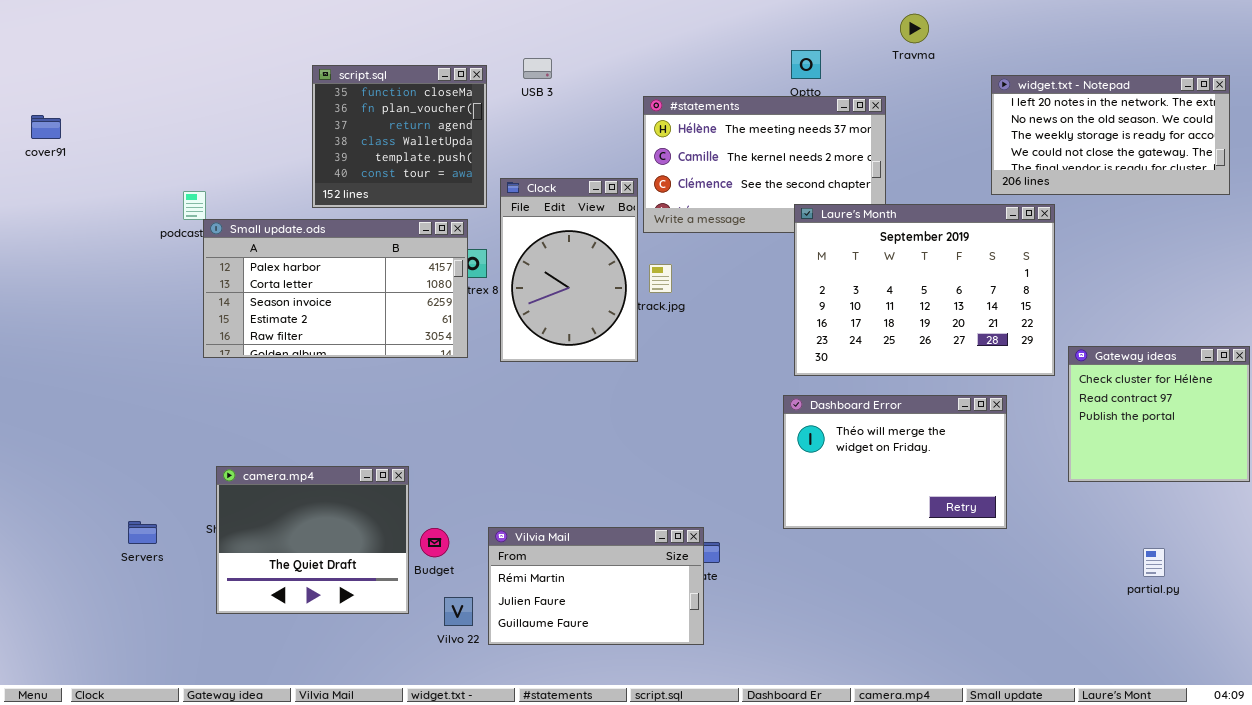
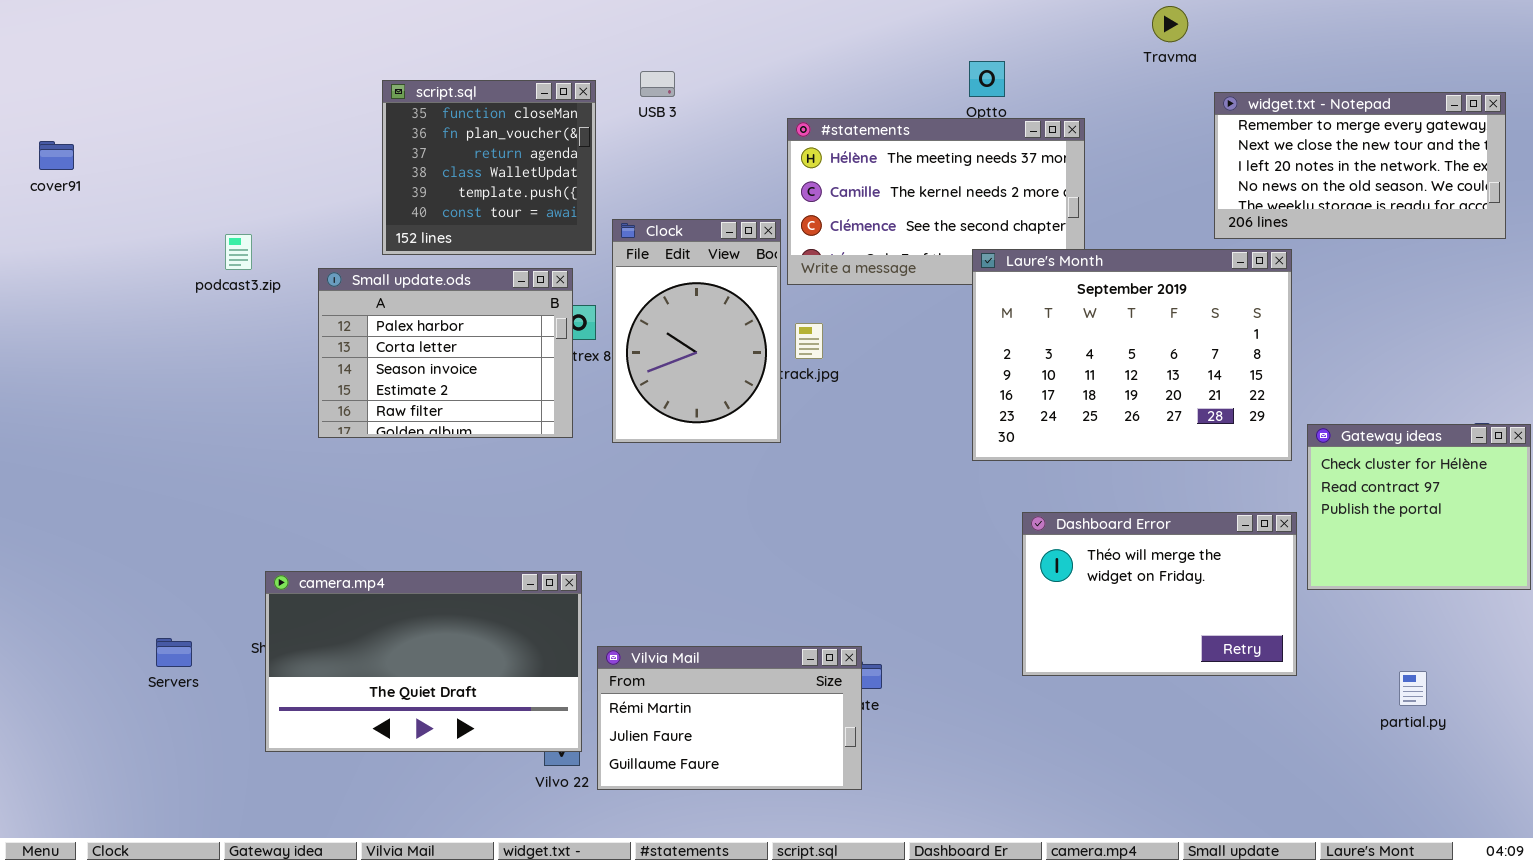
Travma: [900,14,929,43] -> [1152,6,1188,42], moved
widget.txt - Notepad: [991,75,1230,195] -> [1214,92,1506,239], scrolled up 2 rows
Small update.ods: [203,219,468,358] -> [318,268,573,438], resized
Dashboard Error: [783,395,1007,529] -> [1022,512,1297,676], moved
camera.mp4: [216,466,409,614] -> [265,571,582,752], resized

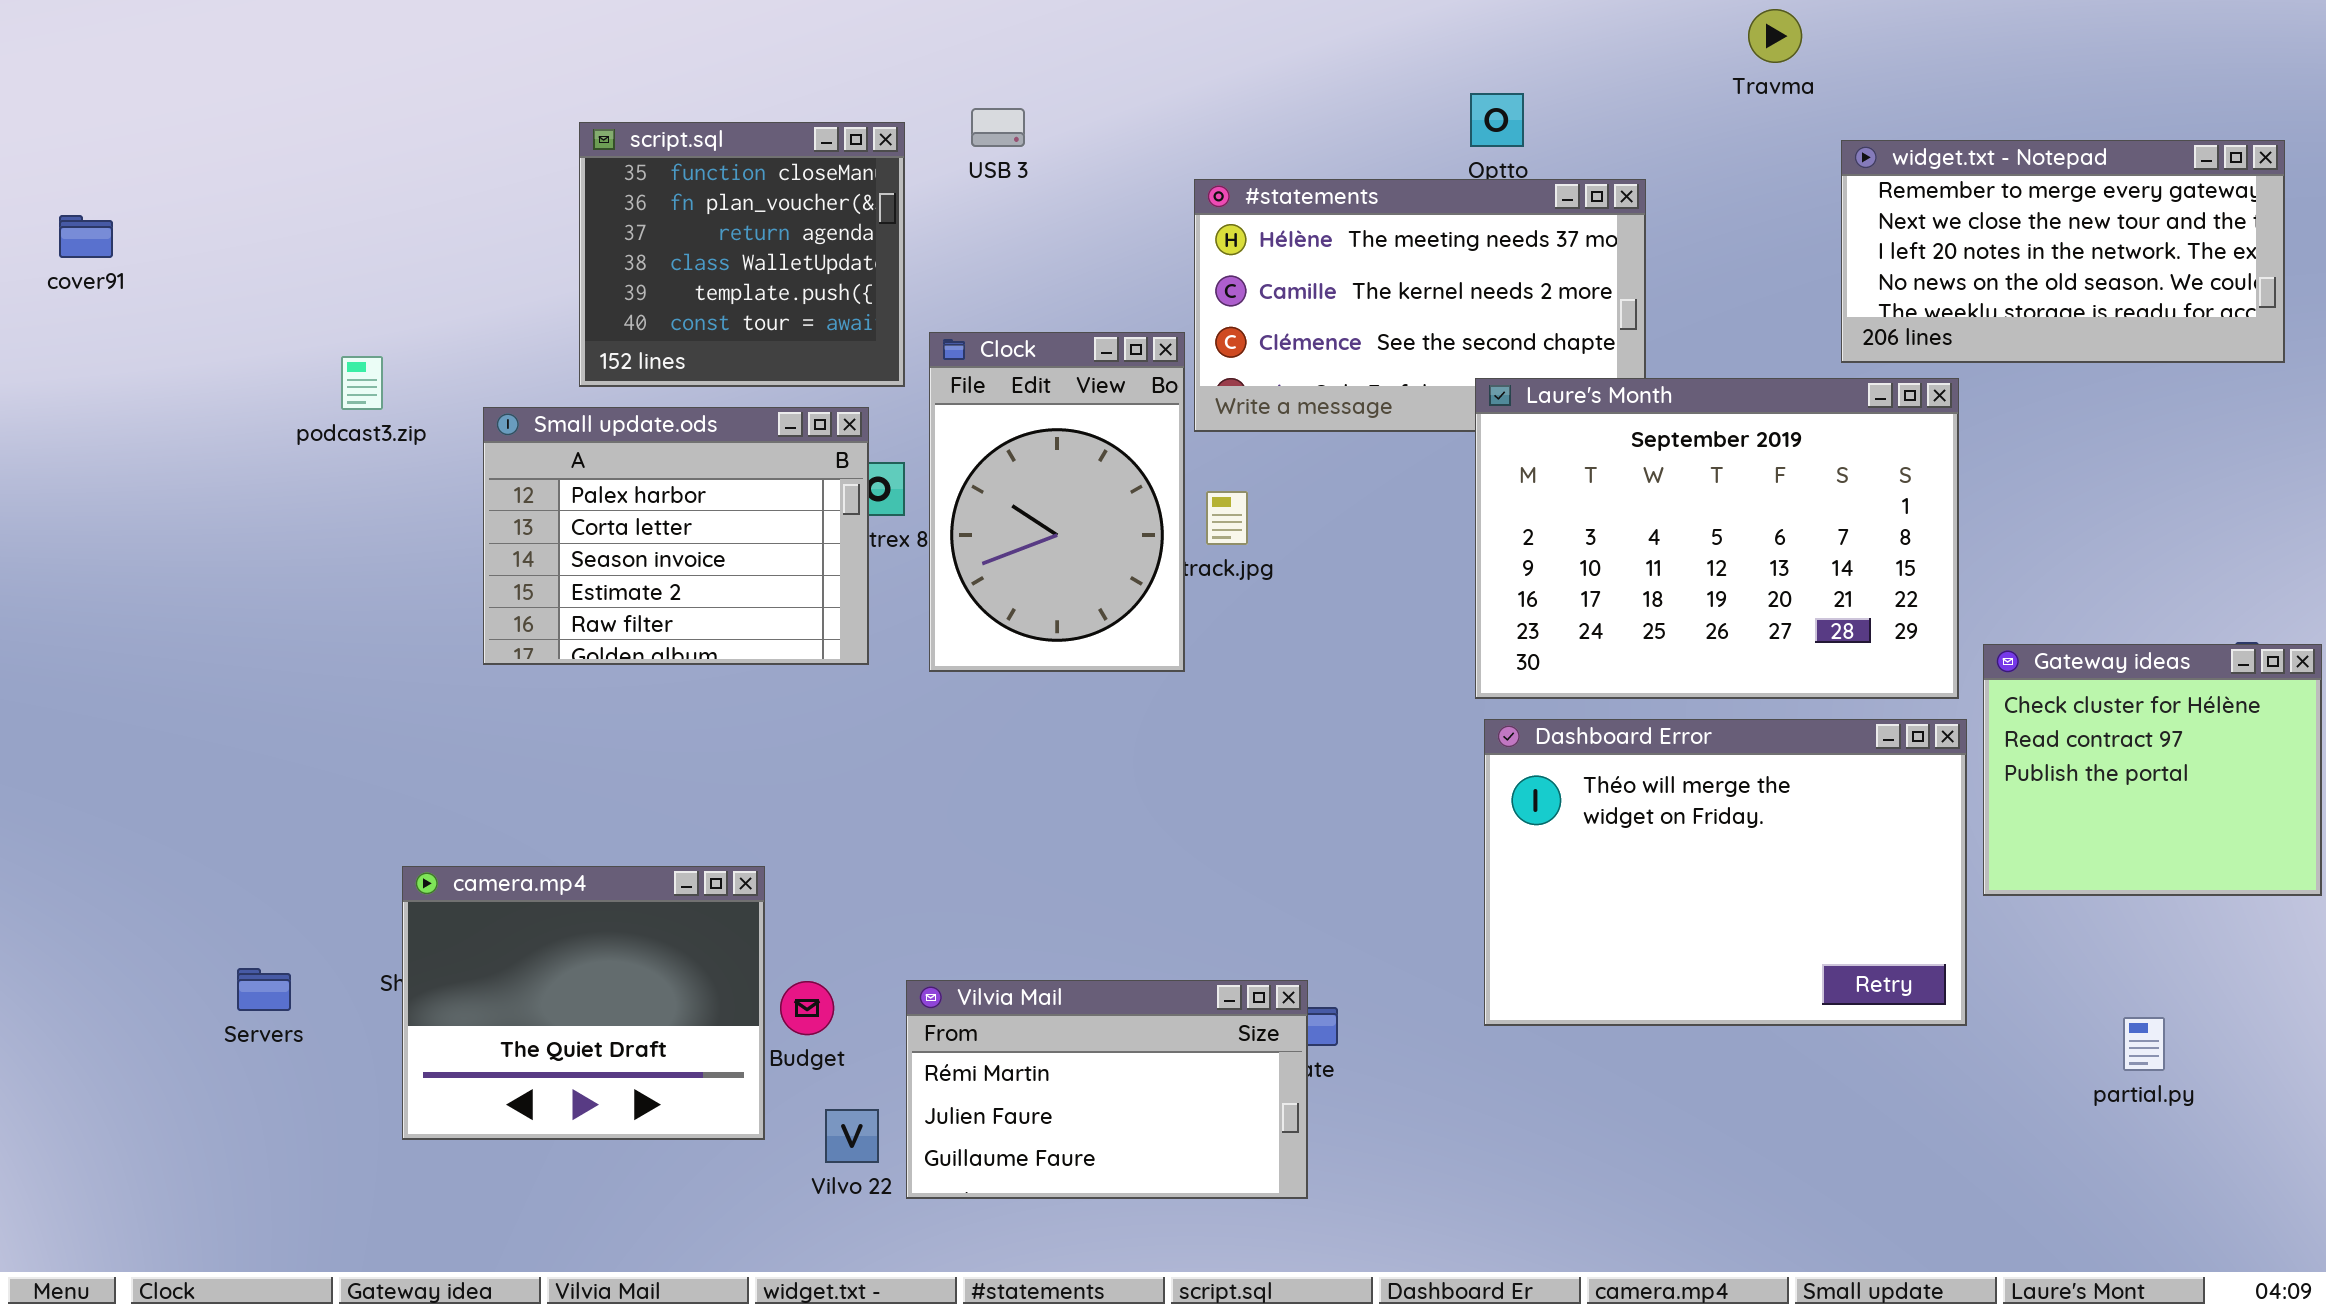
Dashboard Error: [1022,512,1297,676] -> [1484,719,1967,1026], resized
camera.mp4: [265,571,582,752] -> [402,866,765,1140], resized

